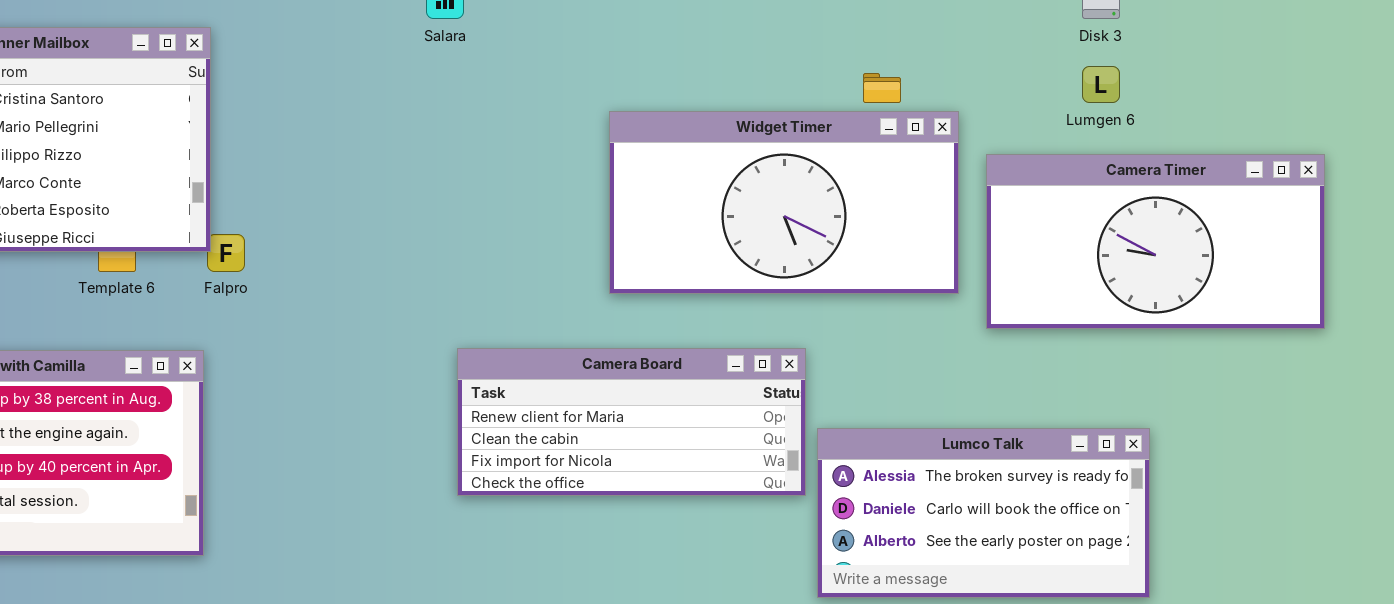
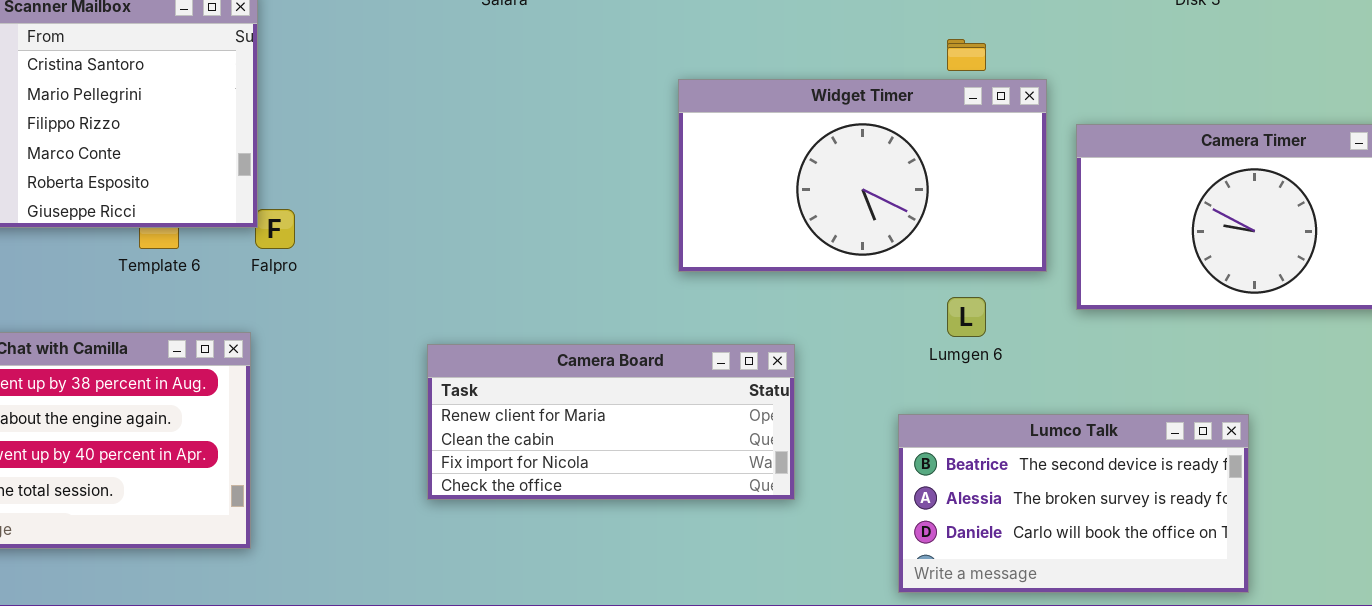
Lumgen 6: [1082,66,1120,103] -> [947,297,986,337], moved
Camera Board: [457,348,806,496] -> [427,344,795,500], moved
Lumco Talk: [817,428,1150,598] -> [898,414,1249,593], scrolled up 1 row

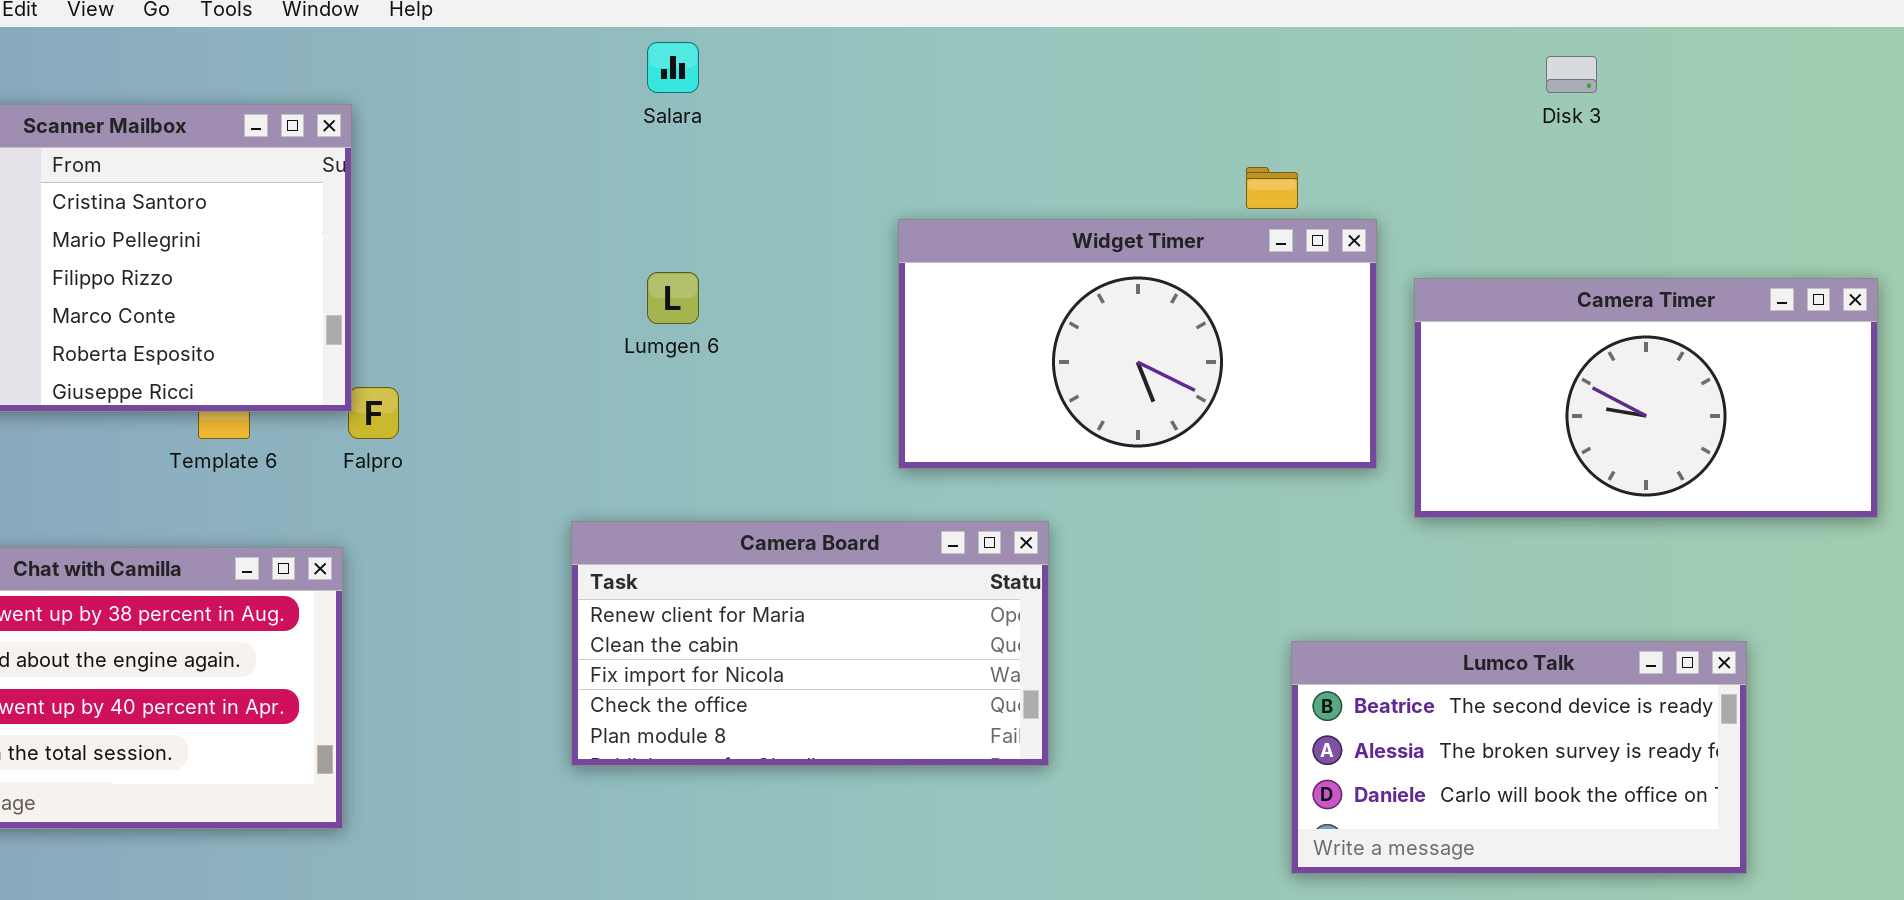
Lumgen 6: [947,297,986,337] -> [647,272,699,324], moved
Camera Board: [427,344,795,500] -> [571,521,1049,766], resized
Lumco Talk: [898,414,1249,593] -> [1291,641,1747,874], moved

